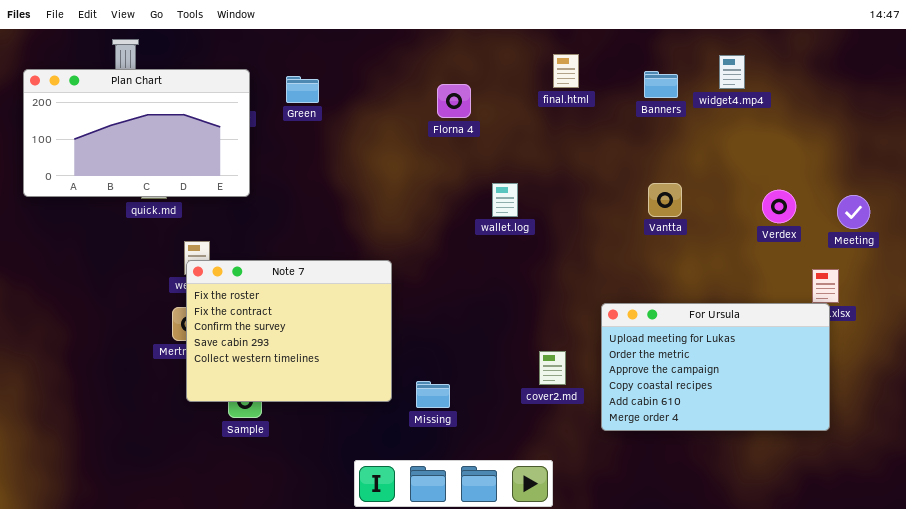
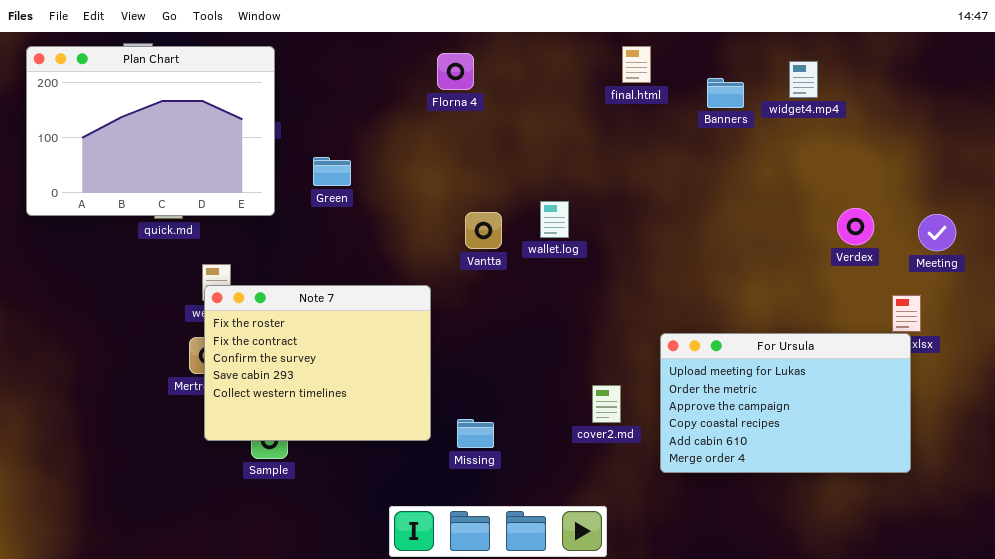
final.html: [553,54,579,88] -> [622,46,651,83], moved
Plan Chart: [23,69,250,197] -> [26,46,275,216], resized
Green: [286,76,319,103] -> [313,157,351,186], moved
Florna 4: [437,84,471,118] -> [437,53,474,90], moved
Vantta: [648,183,682,217] -> [465,212,502,249], moved

